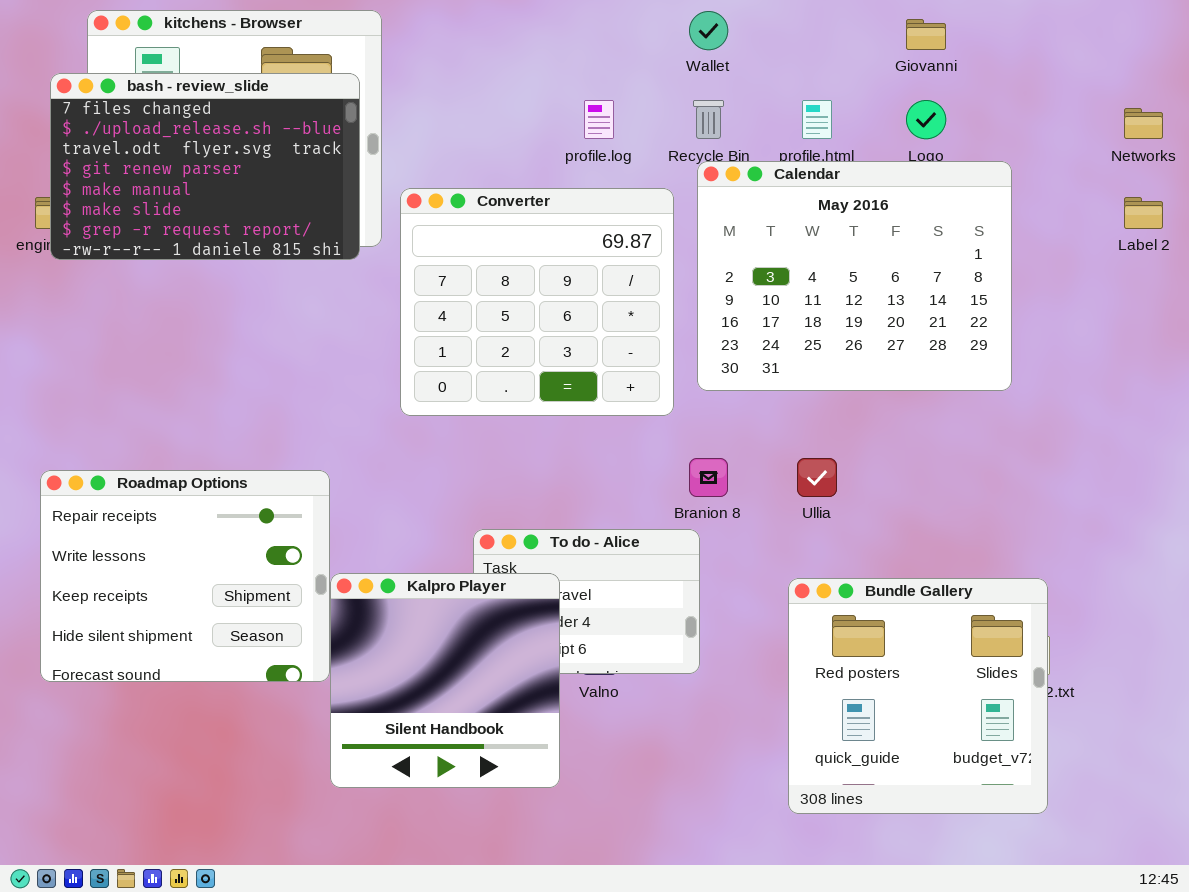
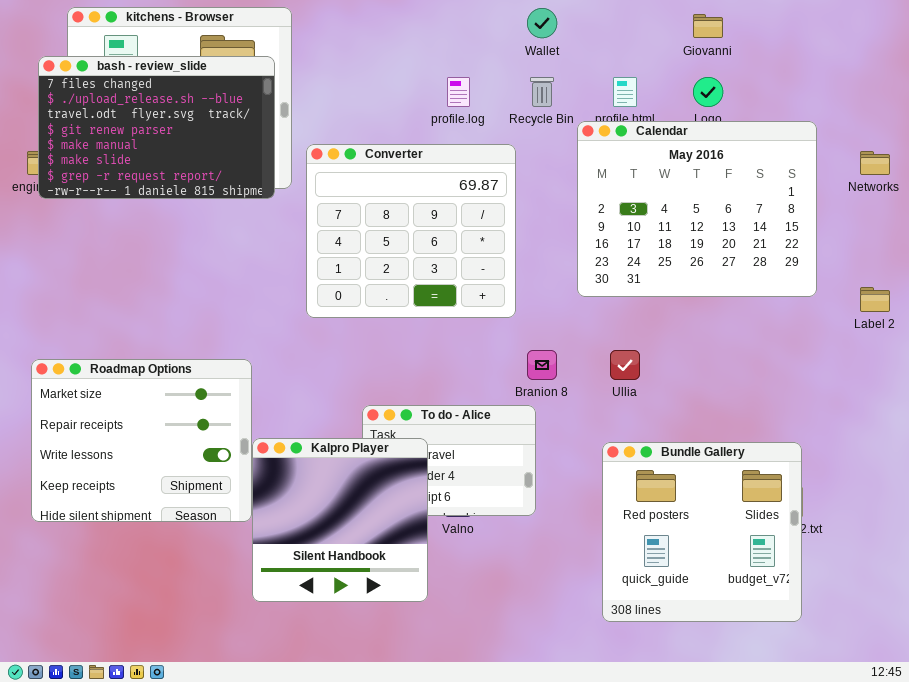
Networks: [1124,108,1163,139] -> [860,151,890,175], moved
Calendar: [697,161,1012,391] -> [577,121,817,297], moved
Label 2: [1124,197,1163,229] -> [860,287,890,312], moved
Roadmap Options: [40,470,330,682] -> [31,359,252,522], scrolled up 1 row

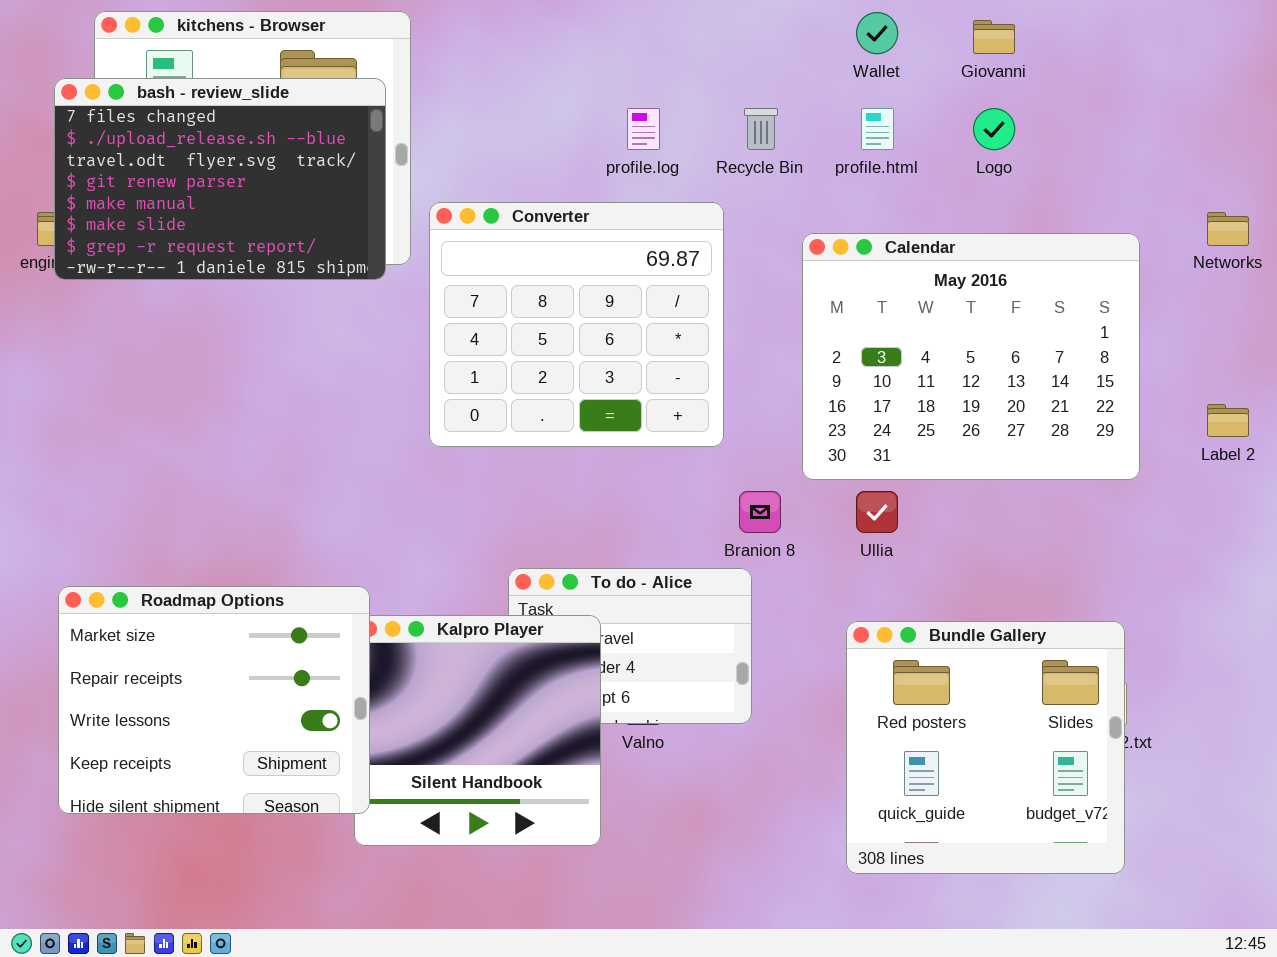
Wallet: [527,8,557,38] -> [856,12,898,54], moved
Calendar: [577,121,817,297] -> [802,233,1140,480], moved
Roadmap Options: [31,359,252,522] -> [58,586,370,814], moved

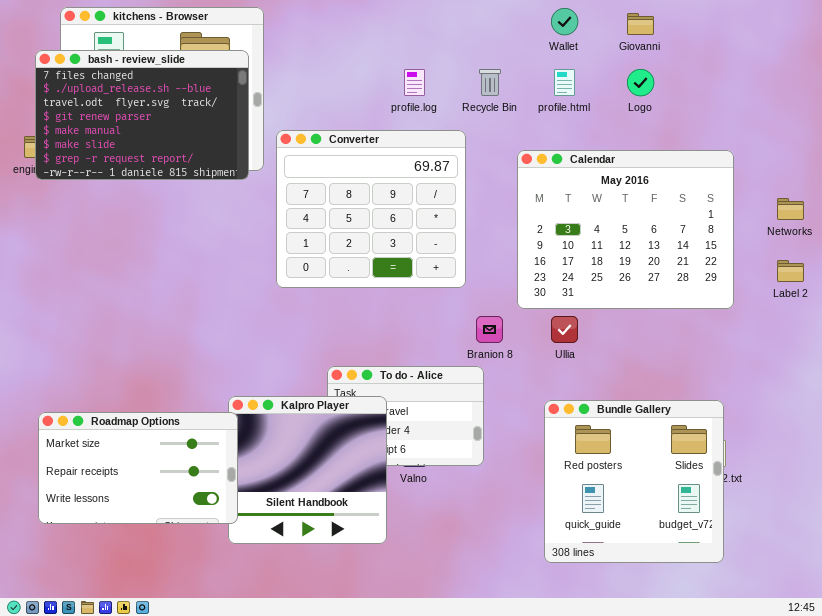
Networks: [1207,212,1249,246] -> [777,198,804,220], moved
Roadmap Options: [58,586,370,814] -> [38,412,238,524], resized

